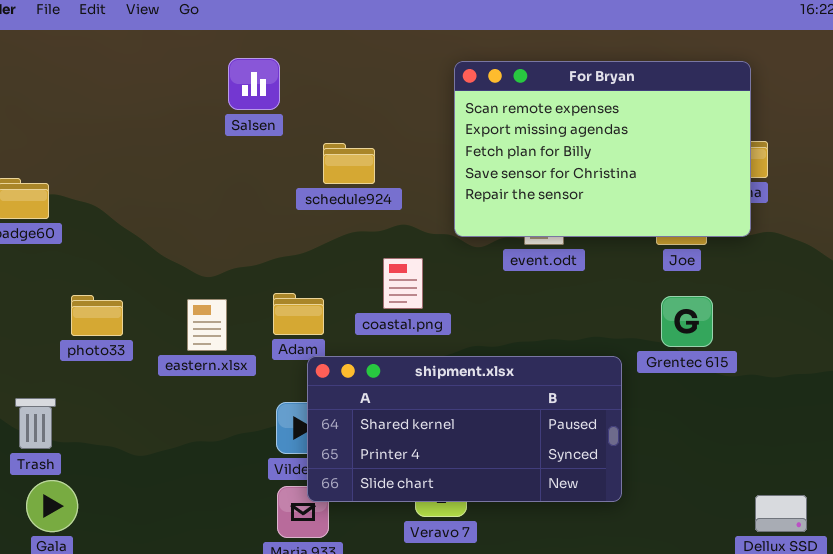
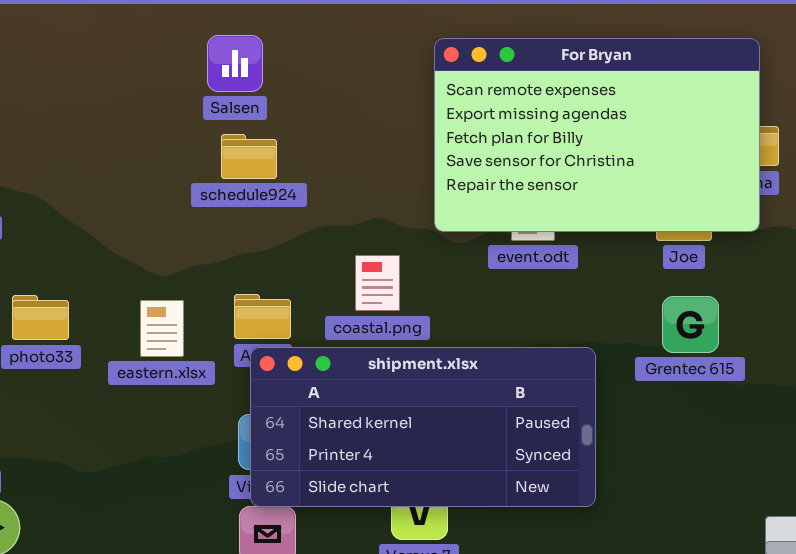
Salsen: [228,58,280,110] -> [207,35,263,92], moved
schedule924: [323,143,375,184] -> [221,134,277,179], moved
shipment.xlsx: [307,356,622,502] -> [250,347,596,507], moved

